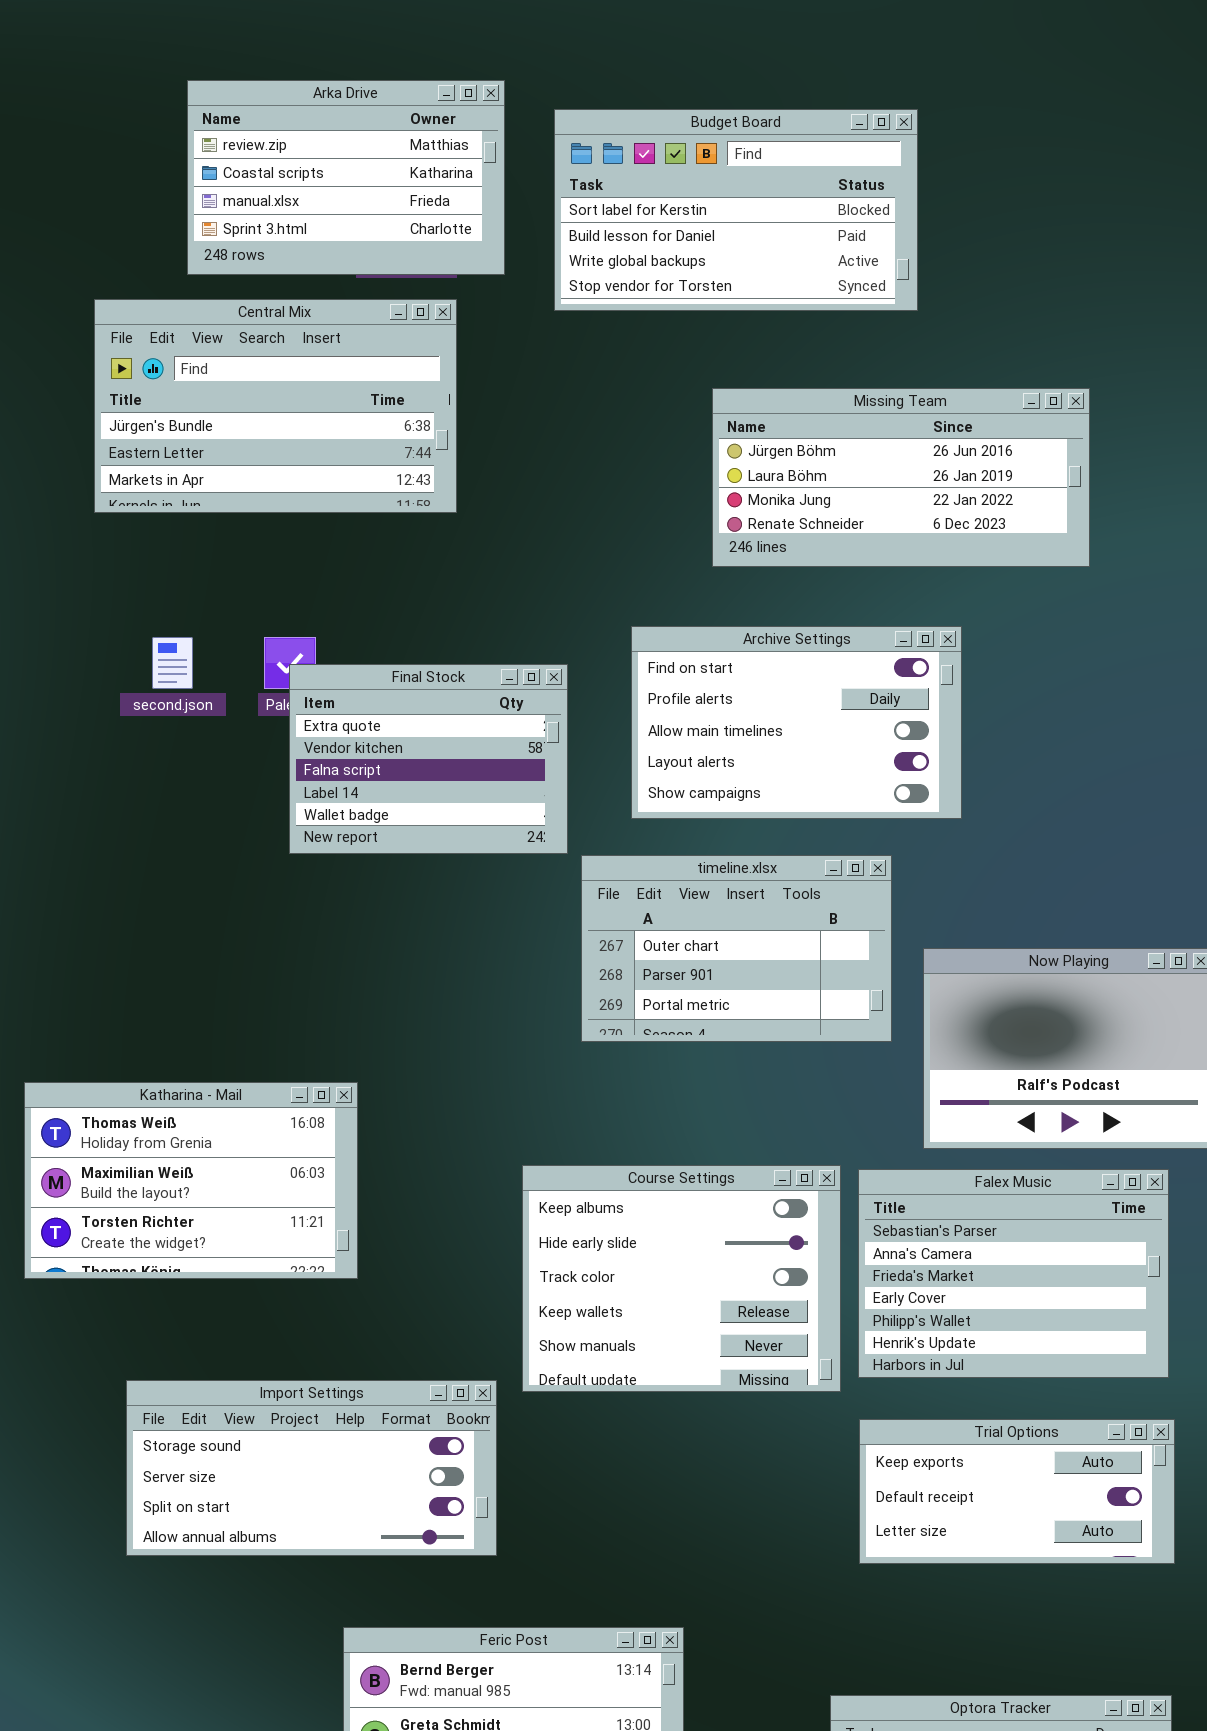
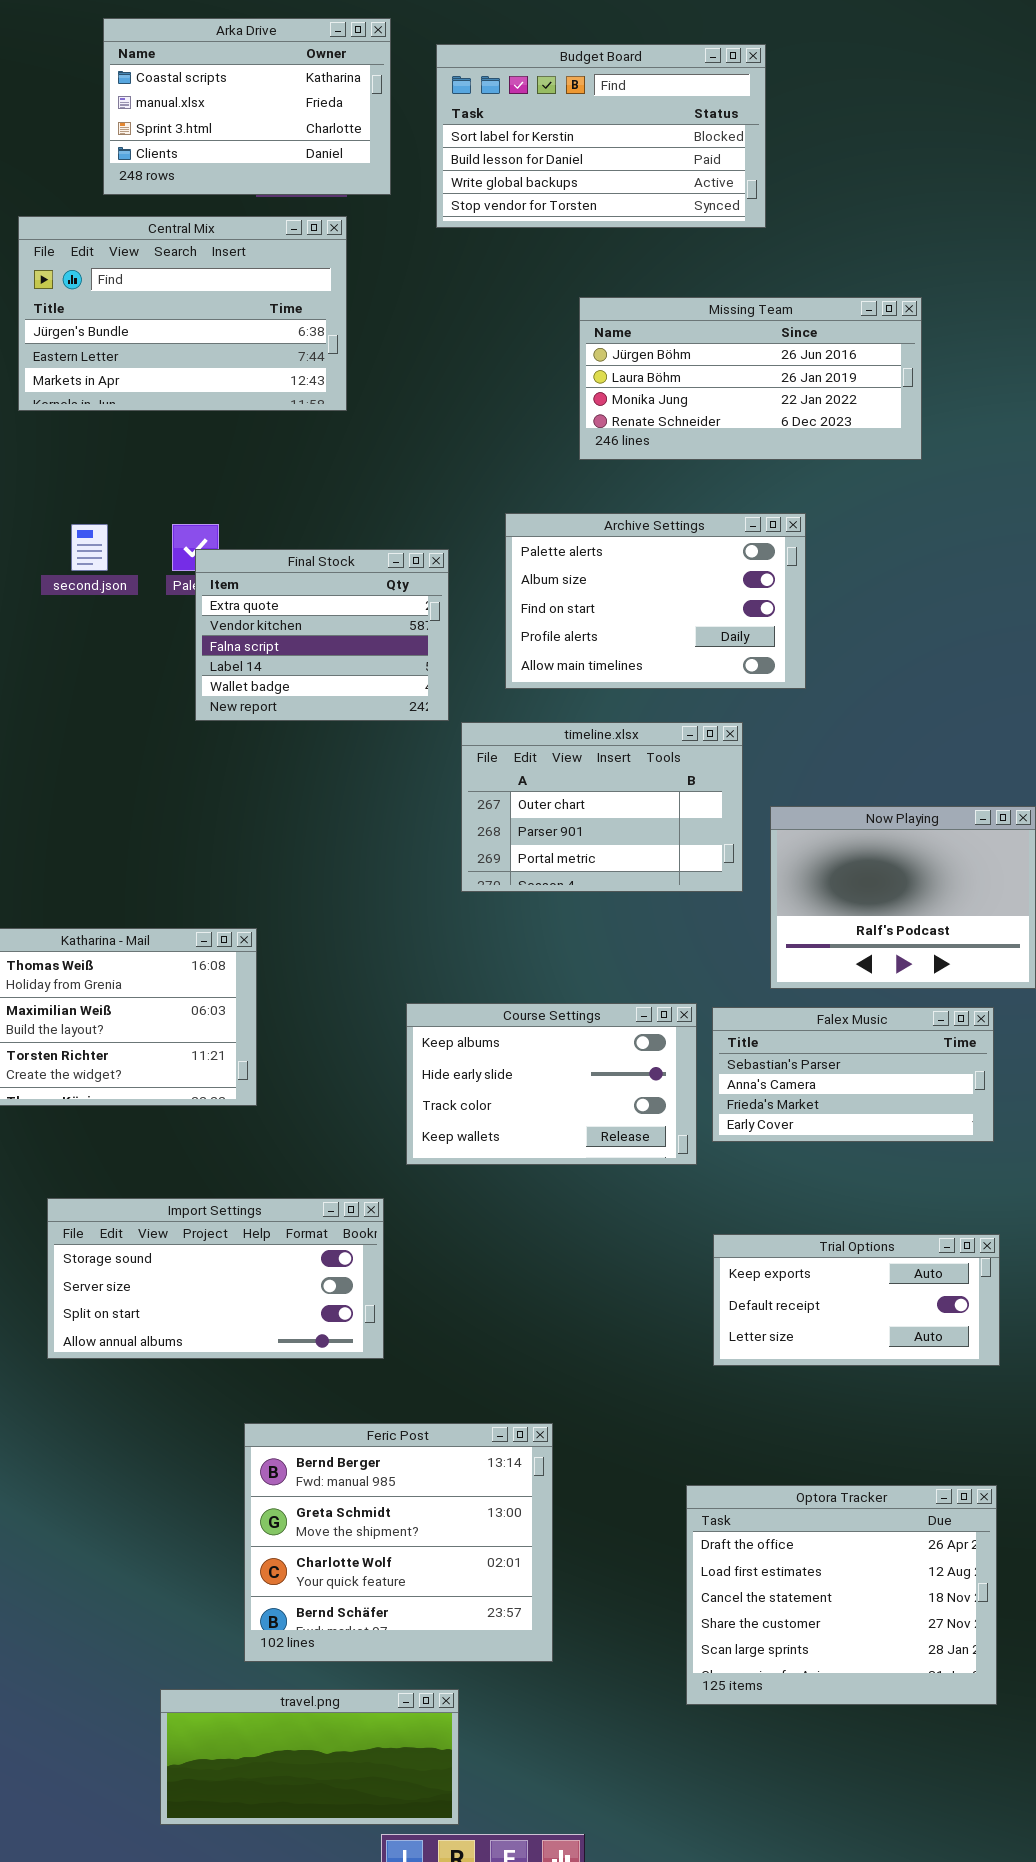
Arka Drive: [187,80,505,275] -> [103,18,391,195], scrolled down 1 row
Archive Settings: [631,626,962,819] -> [505,513,806,689], scrolled up 2 rows
Course Settings: [522,1165,841,1392] -> [406,1003,697,1165], resized
Falex Music: [858,1169,1169,1378] -> [712,1007,994,1142], resized

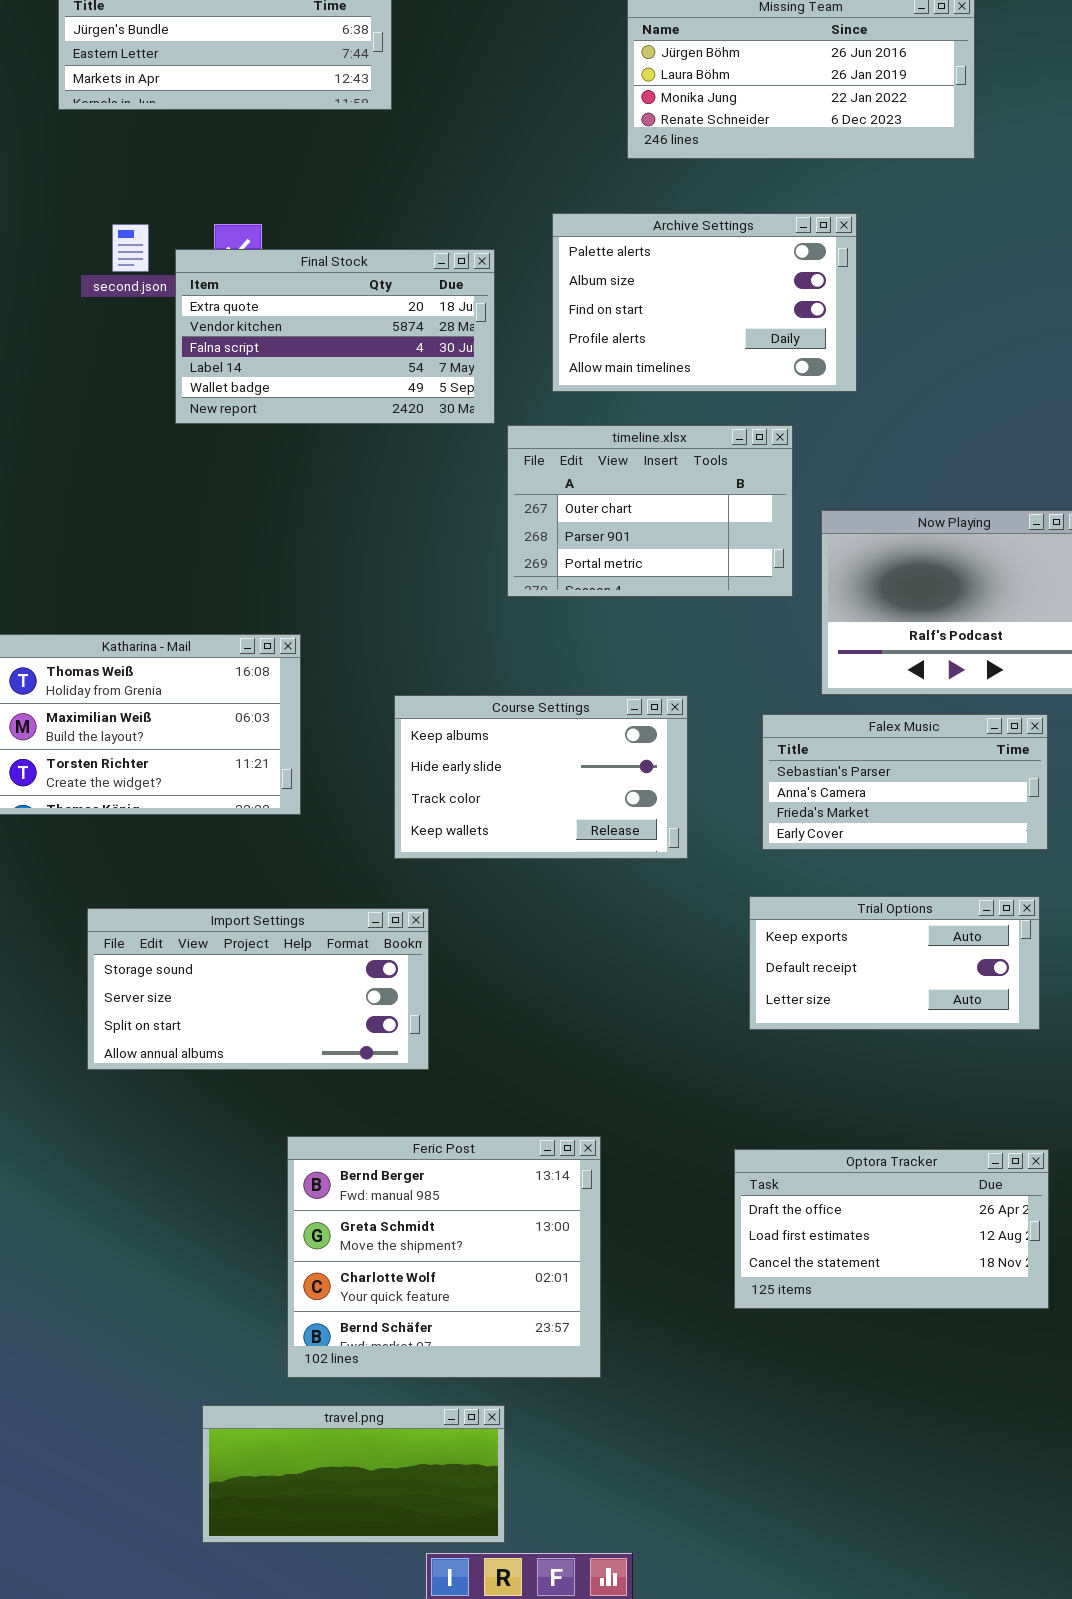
Final Stock: [195,549,449,721] -> [175,249,495,424], resized
Course Settings: [406,1003,697,1165] -> [394,695,688,859], moved
Trial Options: [713,1234,1000,1366] -> [749,896,1040,1030], moved
Optora Tracker: [686,1485,997,1705] -> [734,1149,1049,1309], moved, resized

